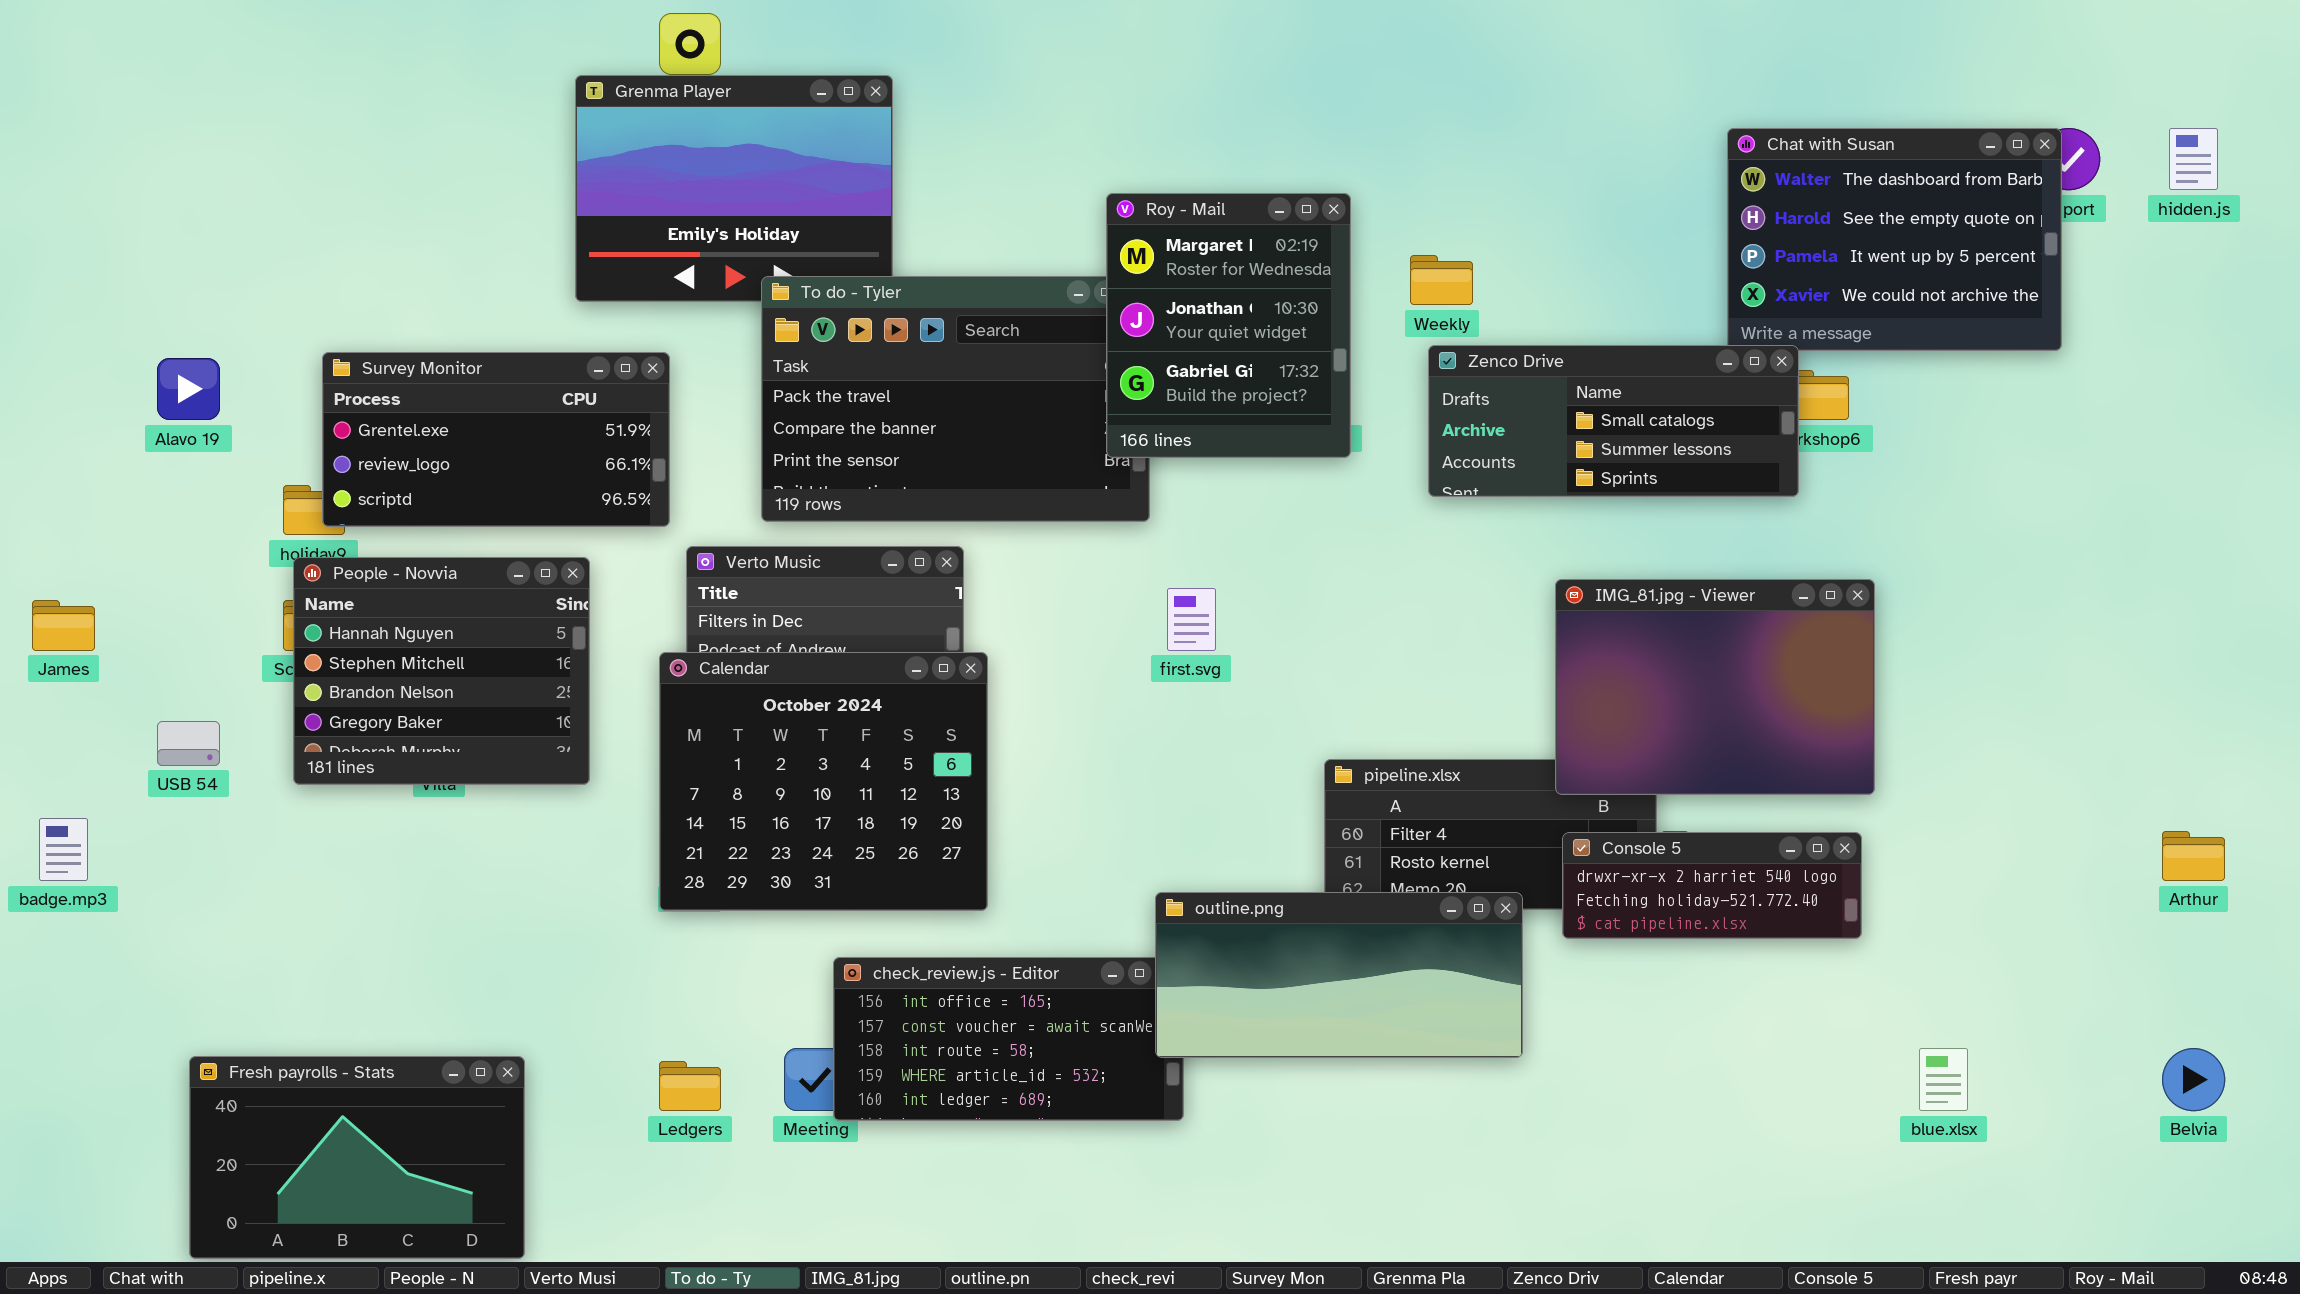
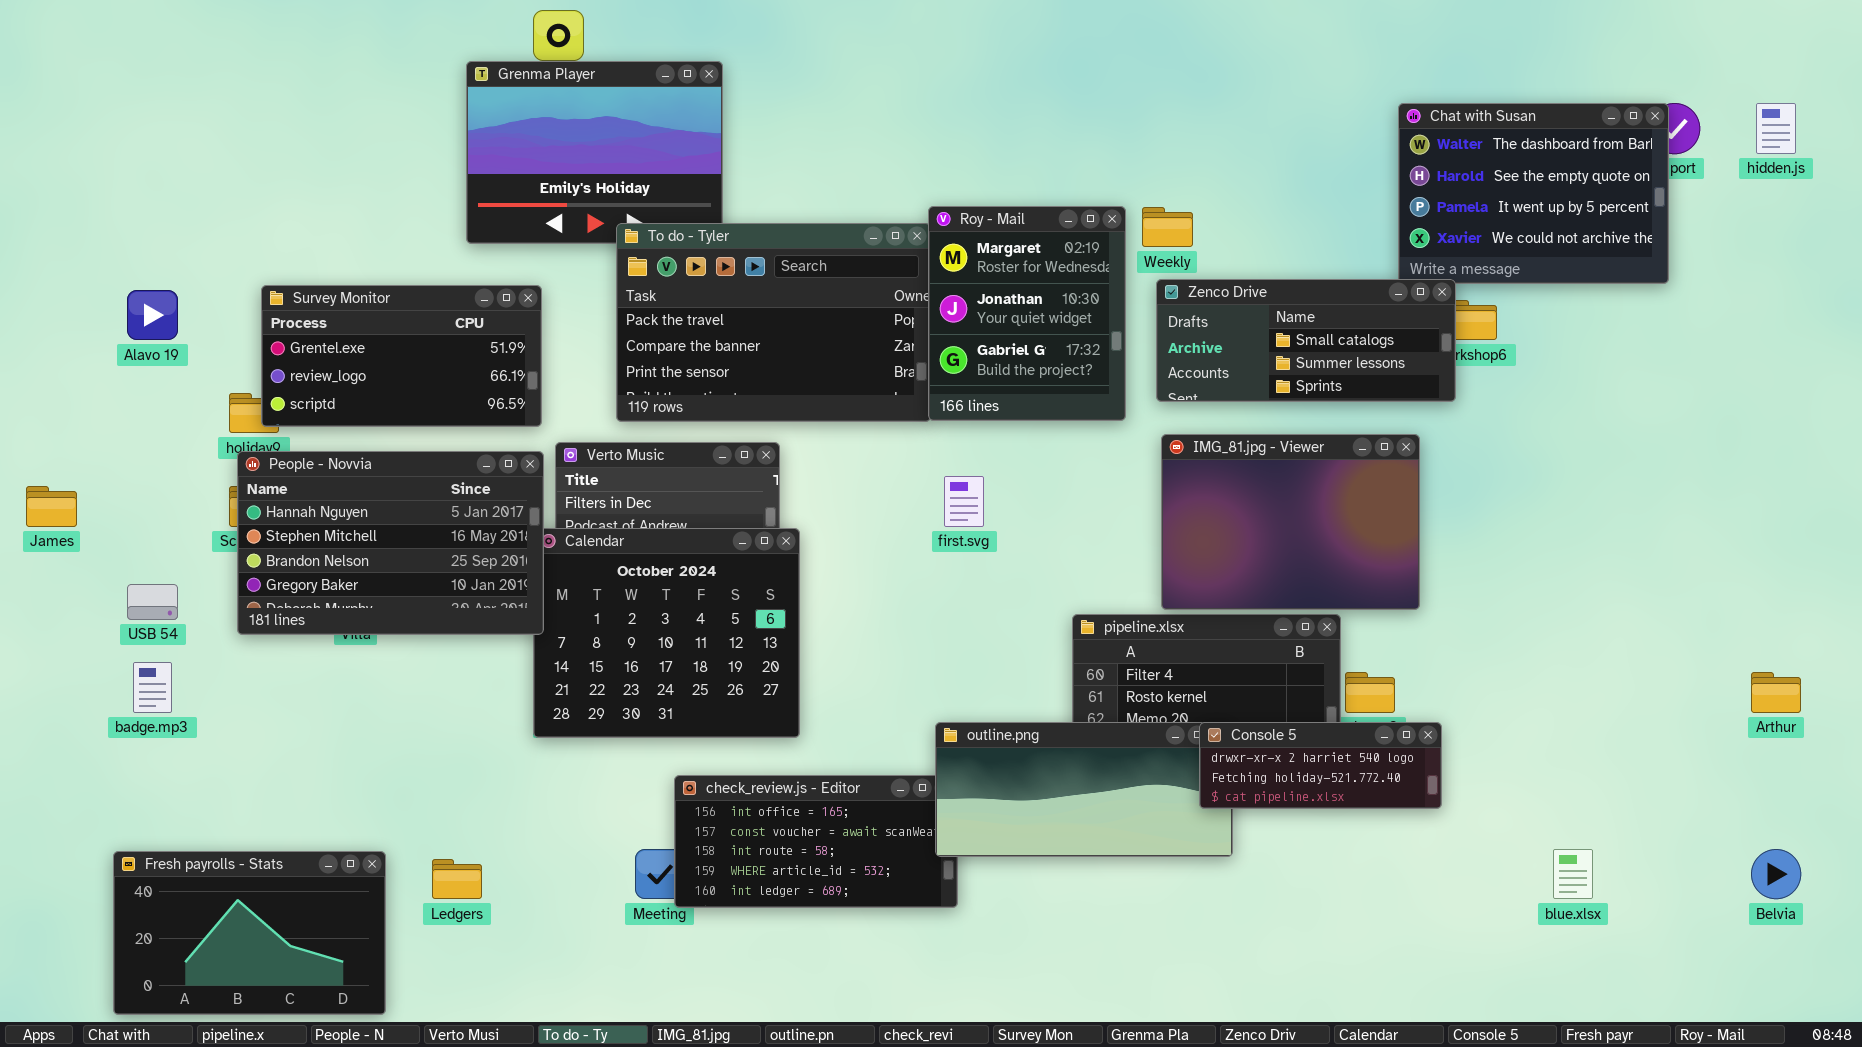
Roy - Mail: [1106,193,1351,458] -> [928,206,1126,421], moved
People - Novvia: [293,557,590,785] -> [237,451,544,635], resized
IMG_81.jpg - Viewer: [1555,579,1875,795] -> [1161,434,1420,610], moved
badge.mp3: [39,818,88,881] -> [133,662,172,713], moved
Console 5: [1562,832,1862,939] -> [1199,722,1442,809], moved
Fresh payrolls - Stats: [189,1056,525,1259] -> [113,851,386,1015], moved
Ledgers: [659,1061,721,1111] -> [432,859,482,899], moved

